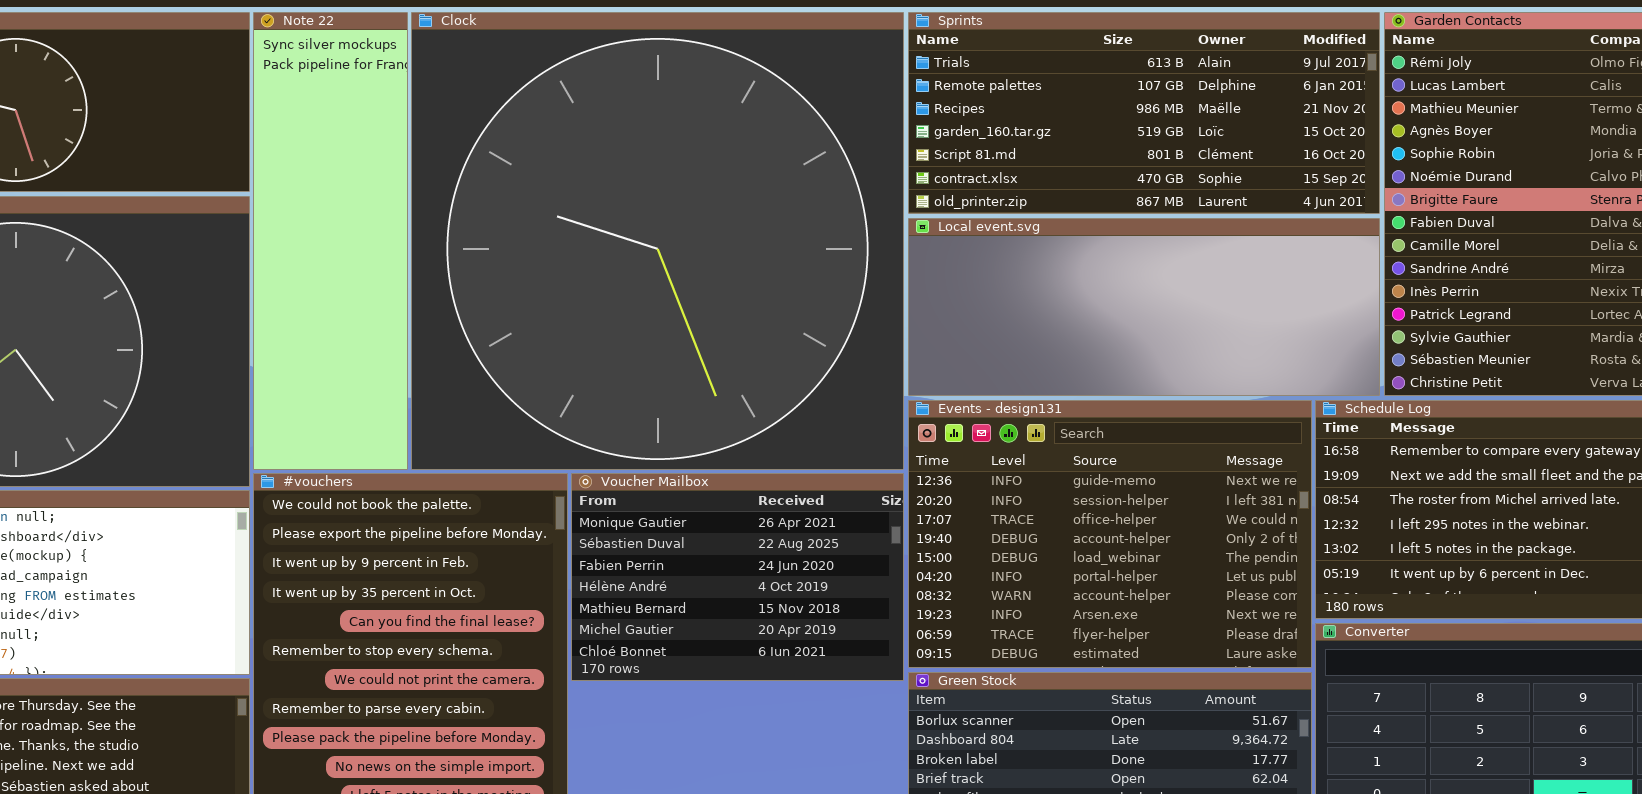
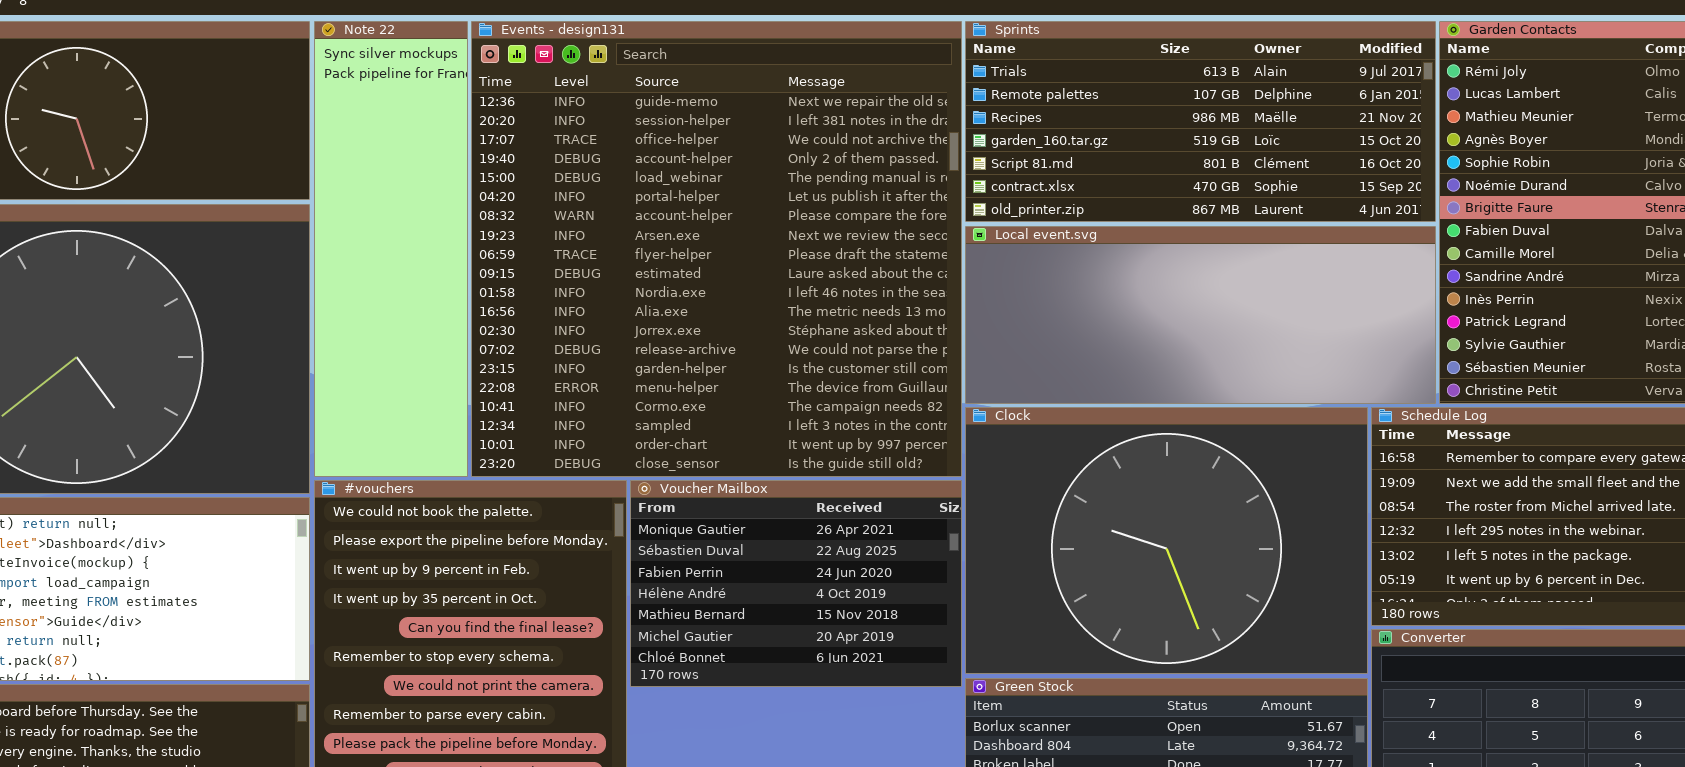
Clock: [411,12,904,470] -> [965,407,1368,674], moved, resized
Events - design131: [908,400,1312,668] -> [471,21,962,477], moved, resized

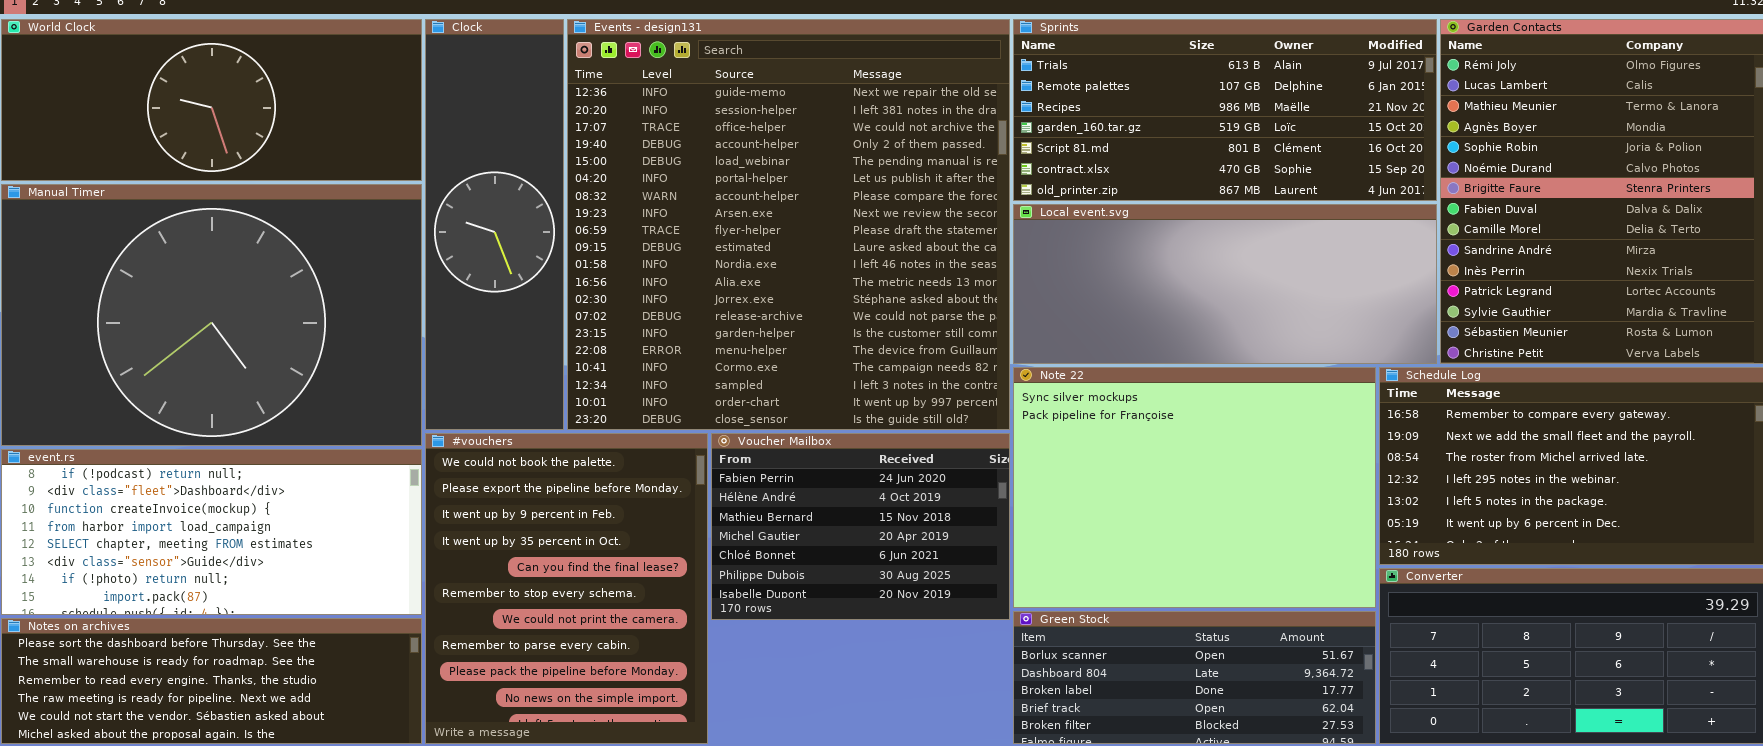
Note 22: [314,21,468,477] -> [1013,367,1376,608], moved, resized
Clock: [965,407,1368,674] -> [425,19,564,430], moved, resized
Voucher Mailbox: [630,480,962,687] -> [711,433,1010,620], scrolled down 2 rows

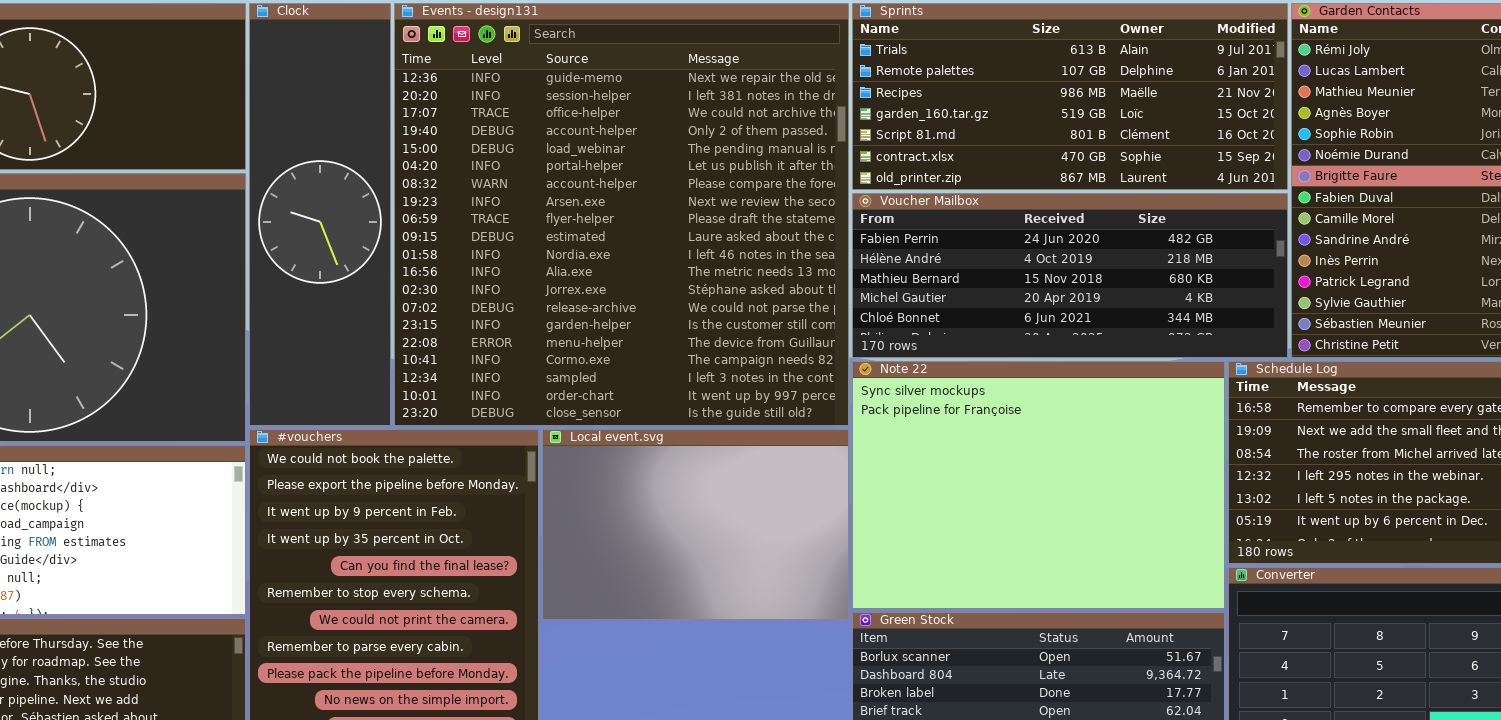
Local event.svg: [1013,204,1437,364] -> [542,429,849,620], moved, resized
Voucher Mailbox: [711,433,1010,620] -> [852,193,1288,358], moved, resized

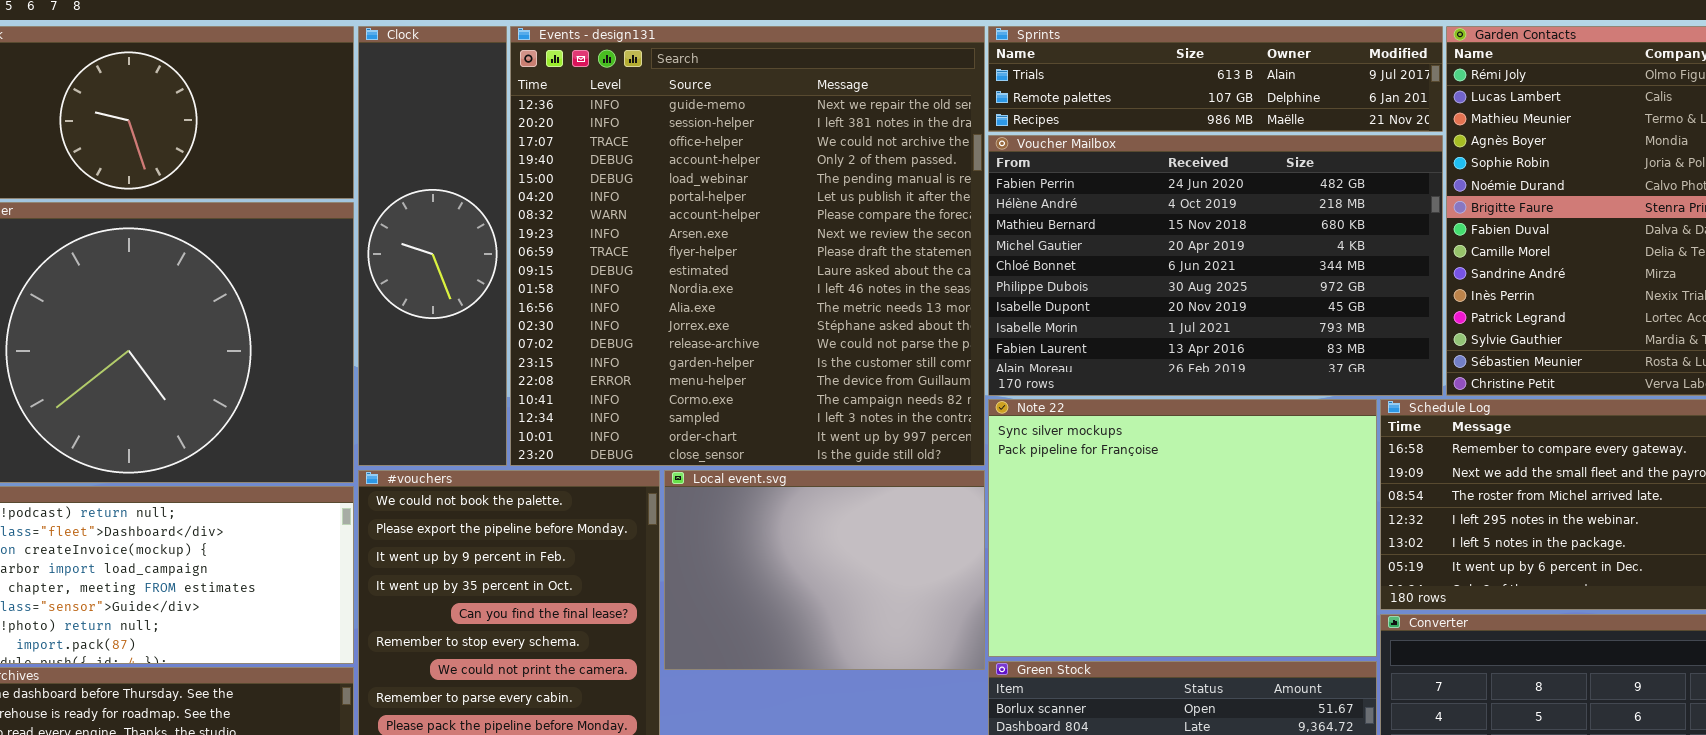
Sprints: [852,3,1288,190] -> [988,26,1443,132], resized
Voucher Mailbox: [852,193,1288,358] -> [988,135,1443,396], resized

